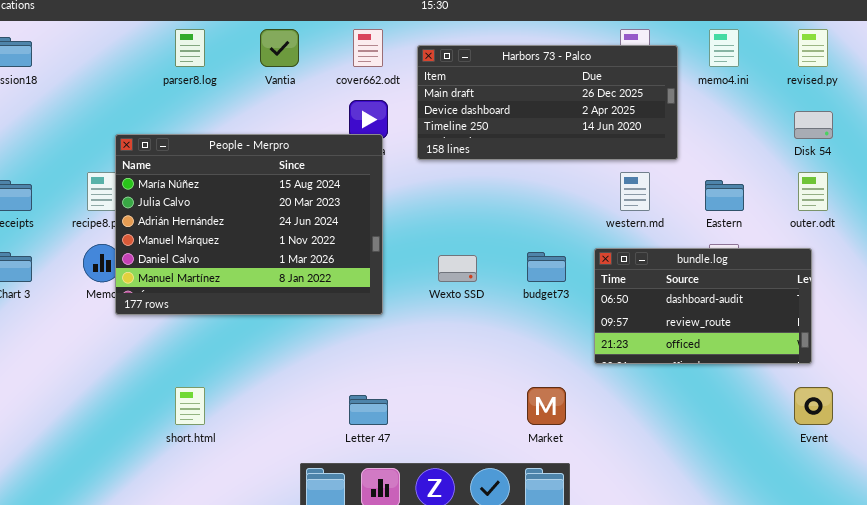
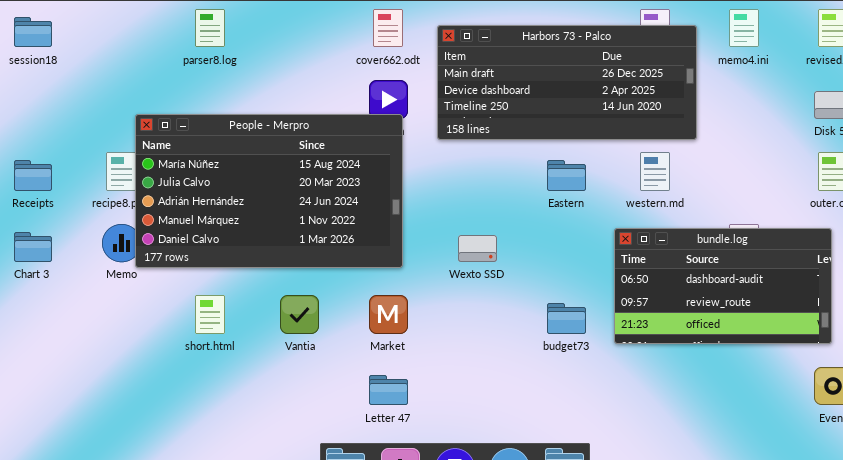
Vantia: [260,29,299,67] -> [280,295,319,334], moved
People - Merpro: [115,134,383,315] -> [135,114,403,268], resized
Eastern: [705,180,744,211] -> [547,160,586,191], moved
budget73: [527,252,566,282] -> [547,303,586,334], moved
short.html: [175,387,205,425] -> [195,295,225,334], moved
Market: [527,387,566,425] -> [369,295,408,334], moved

